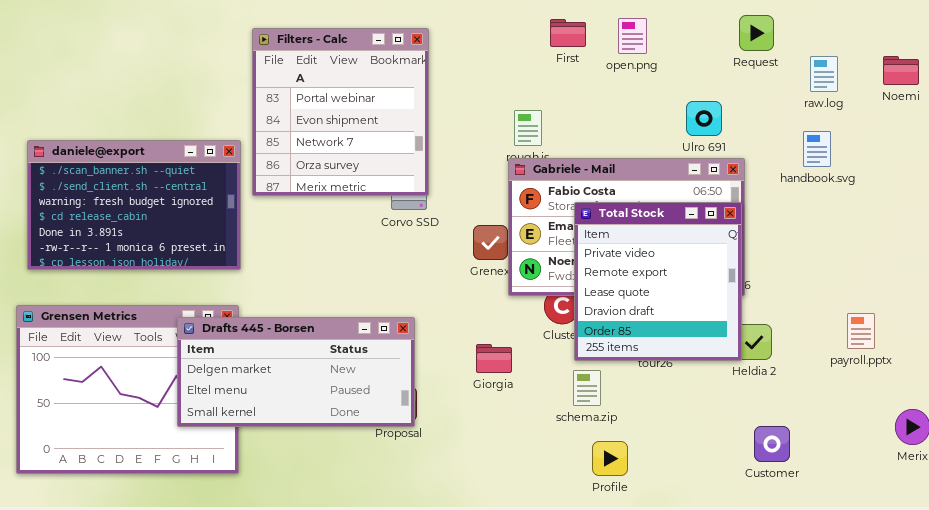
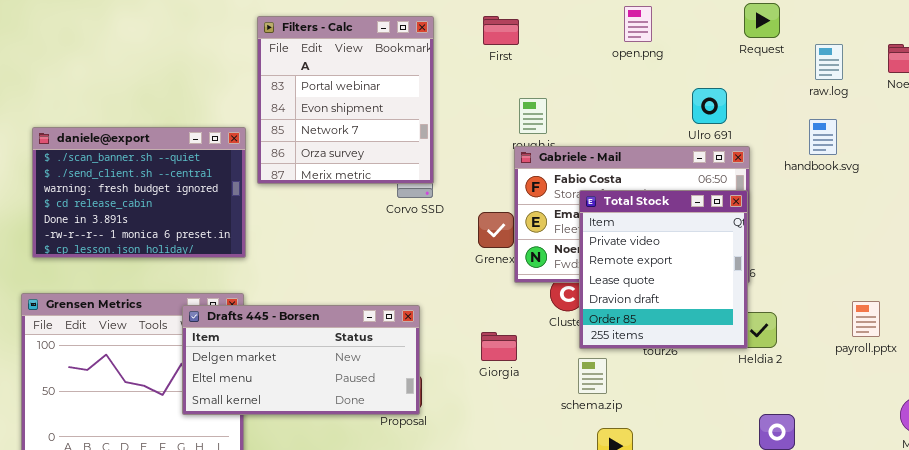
First: [550,19,586,47] -> [483,16,519,45], moved

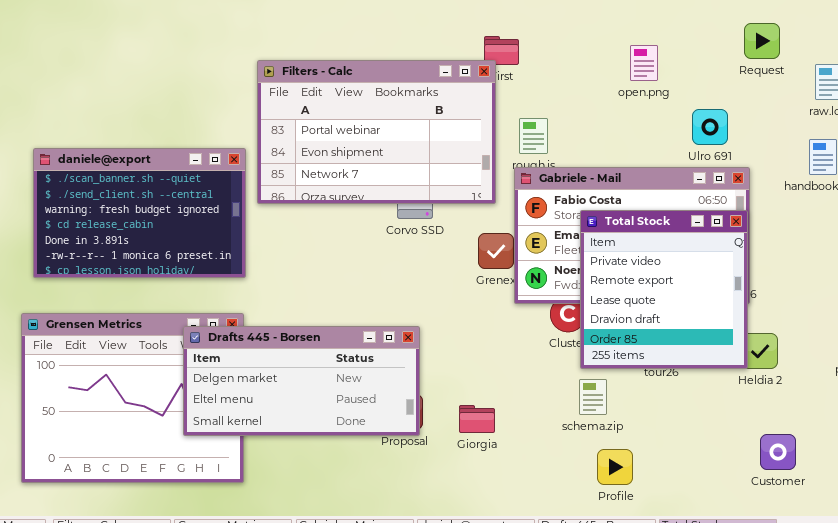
open.png: [624,6,652,42] -> [630,45,658,81], moved
Filters - Calc: [257,16,434,184] -> [257,60,496,204], resized
Giorgia: [481,332,517,361] -> [459,405,495,433], moved

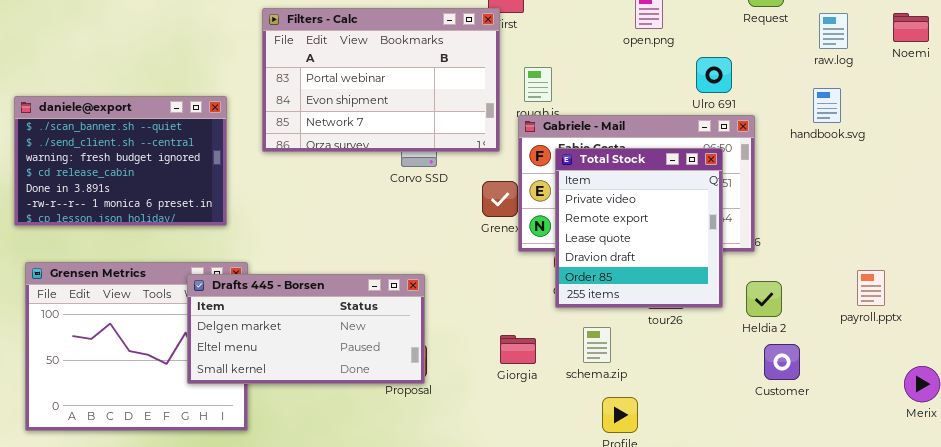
daniele@export: [33,148,246,278] -> [14,96,227,226], moved
Total Stock: [580,210,748,369] -> [555,148,723,308], moved
Giorgia: [459,405,495,433] -> [500,335,536,364], moved
Customer: [760,434,796,470] -> [764,344,800,380], moved

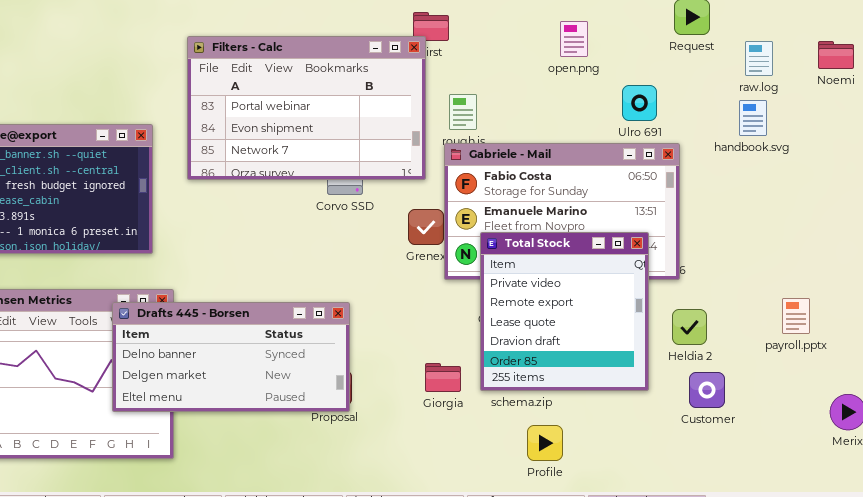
handbook.svg: [813,88,841,123] -> [739,100,767,136], moved
Total Stock: [555,148,723,308] -> [480,232,649,391], moved
Drafts 445 - Borsen: [187,274,425,384] -> [112,302,350,412], scrolled up 1 row

